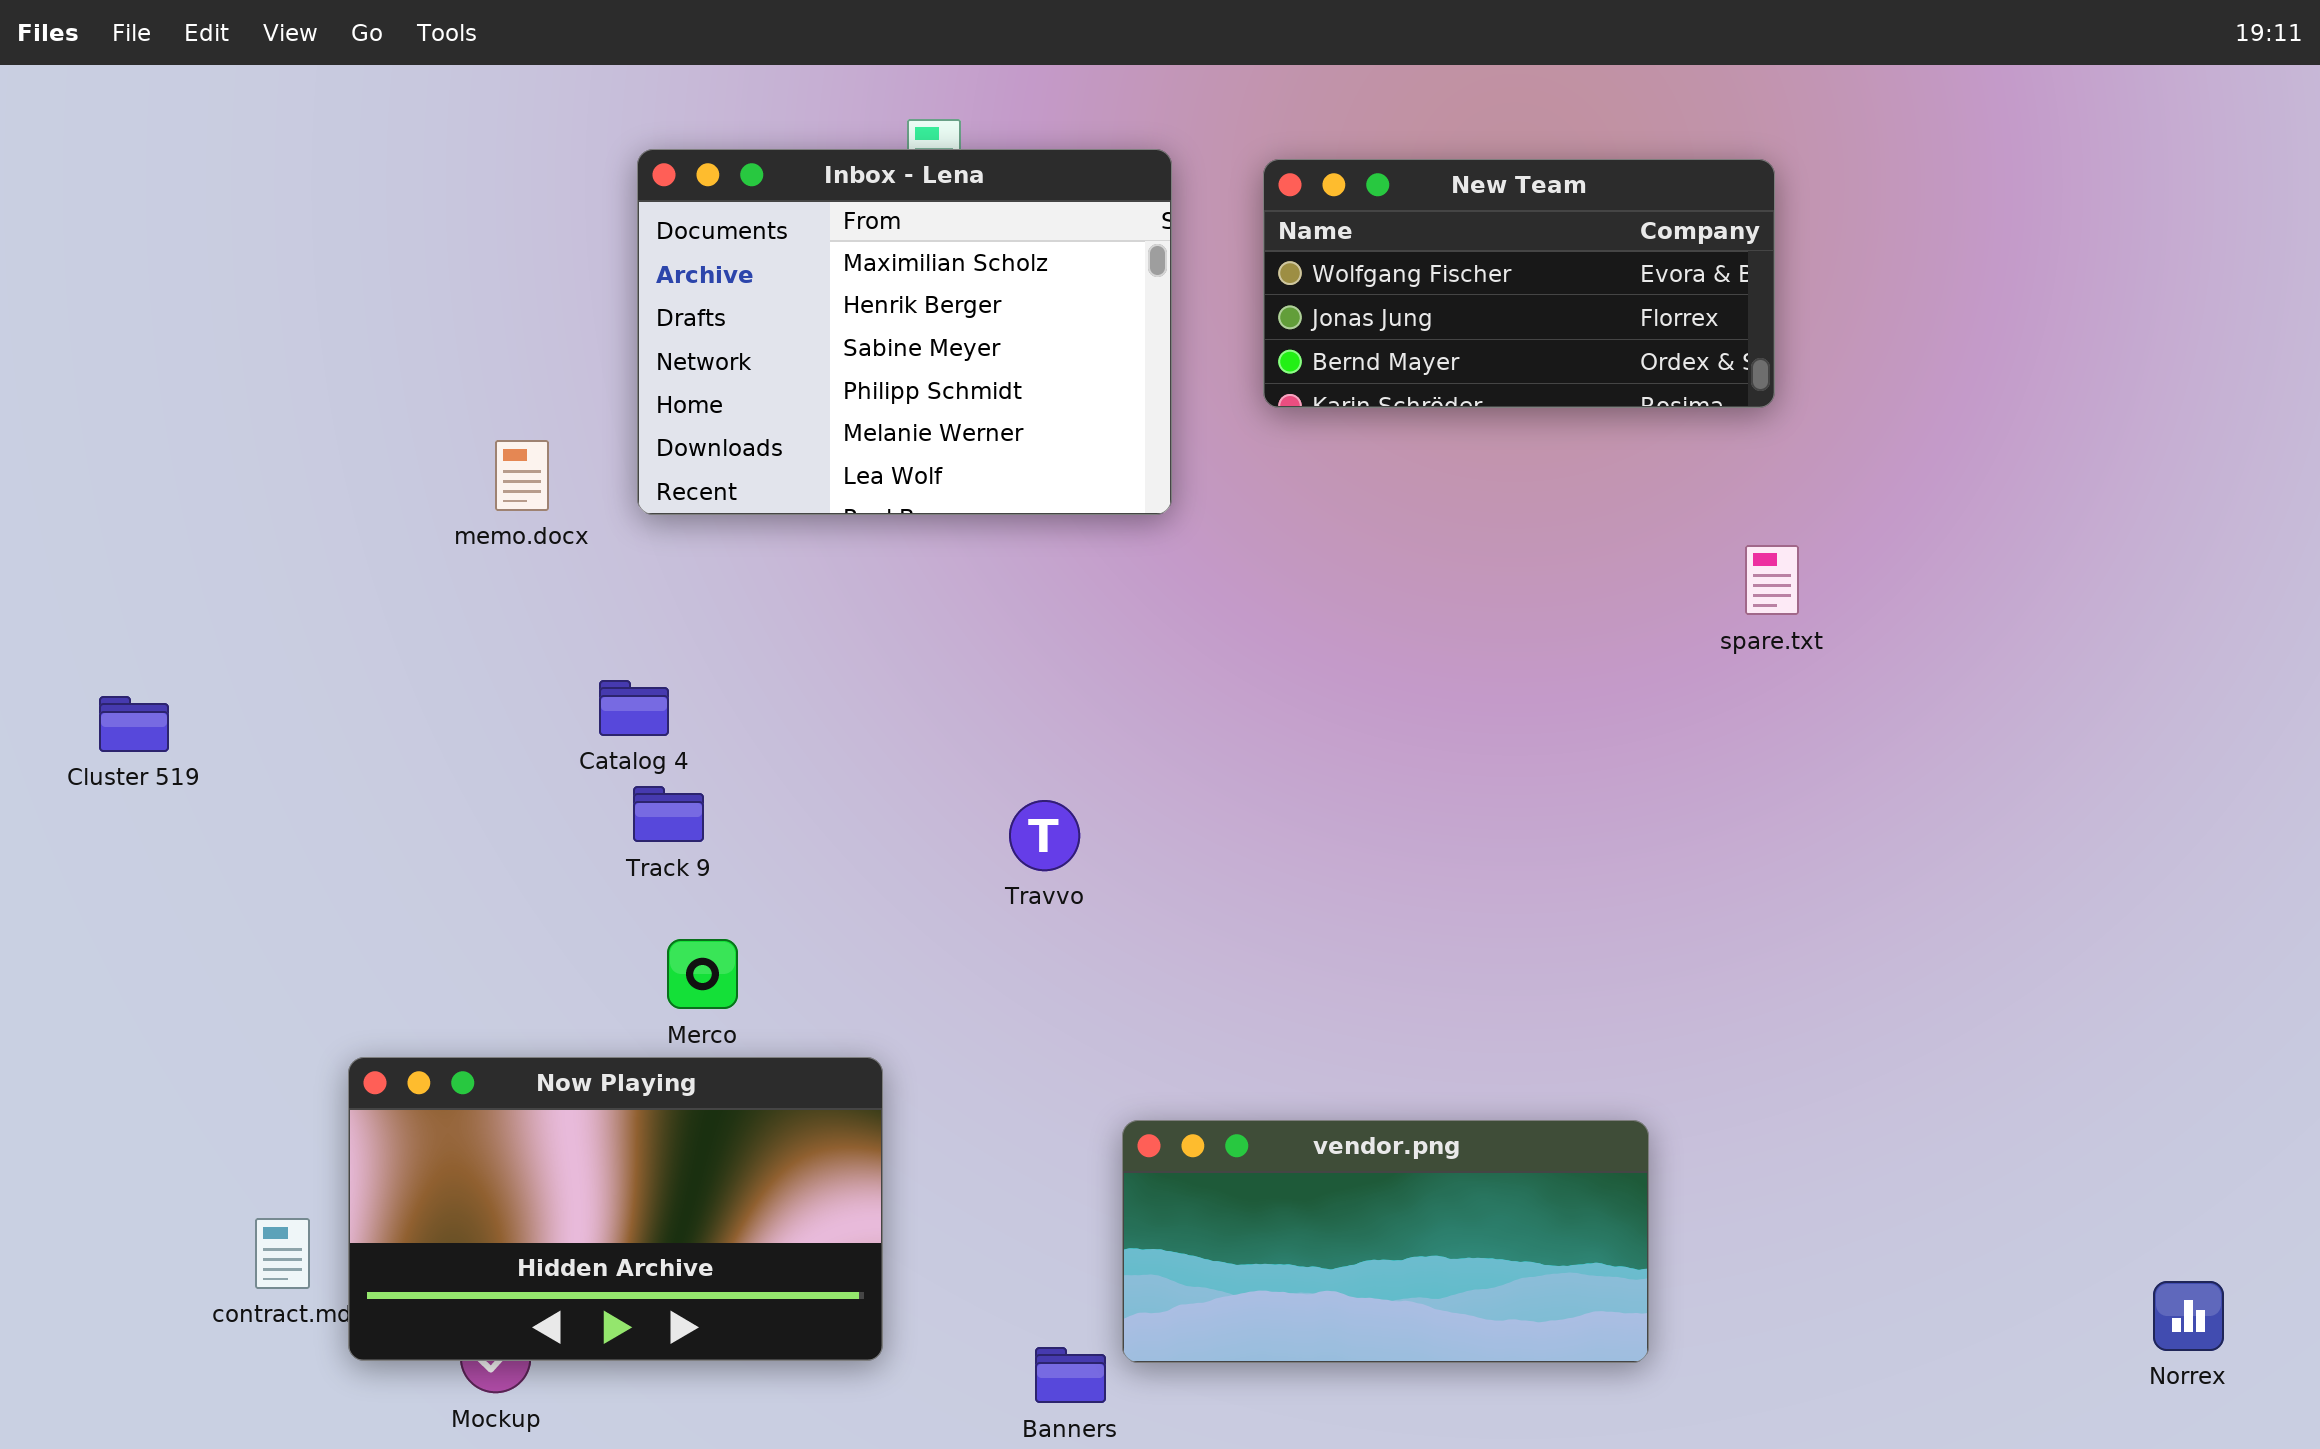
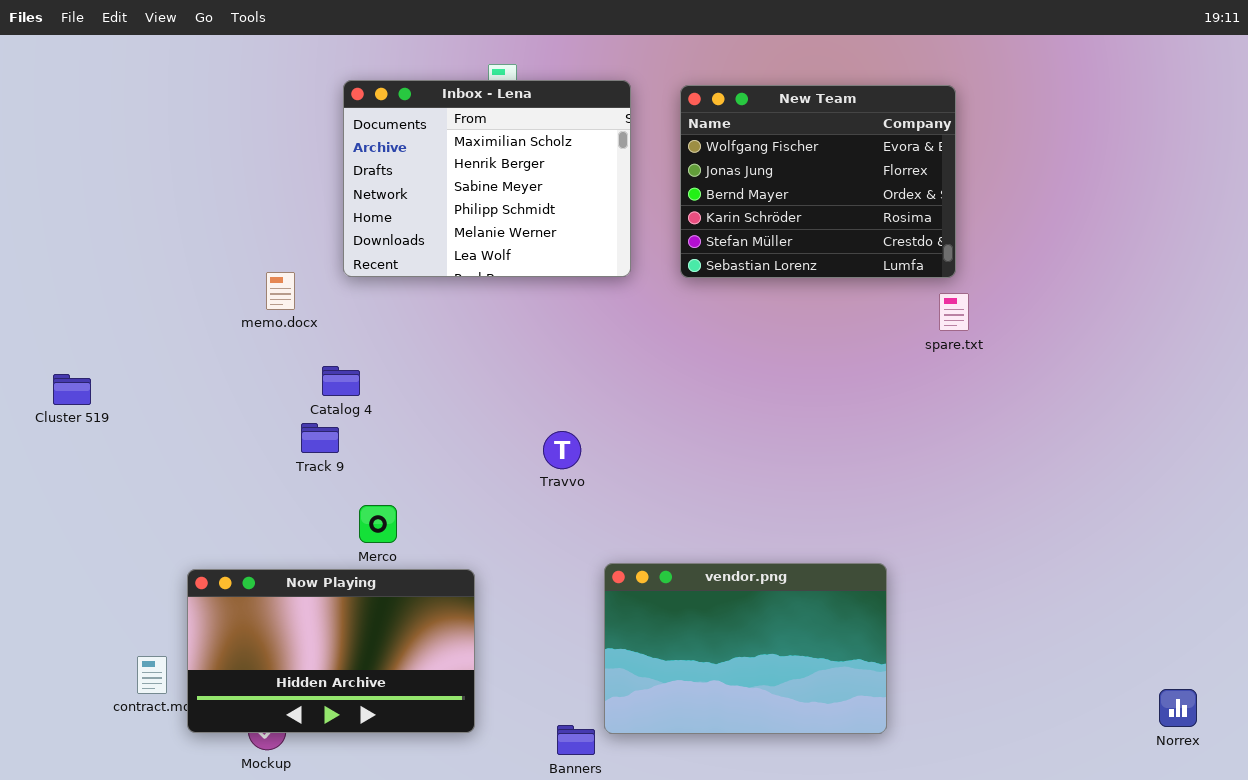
New Team: [1263,159,1775,408] -> [680,85,956,278], resized
memo.docx: [495,440,549,511] -> [266,272,295,310], moved
Track 9: [633,786,704,842] -> [301,423,339,453], moved
vendor.png: [1122,1120,1649,1363] -> [604,563,887,734], resized

